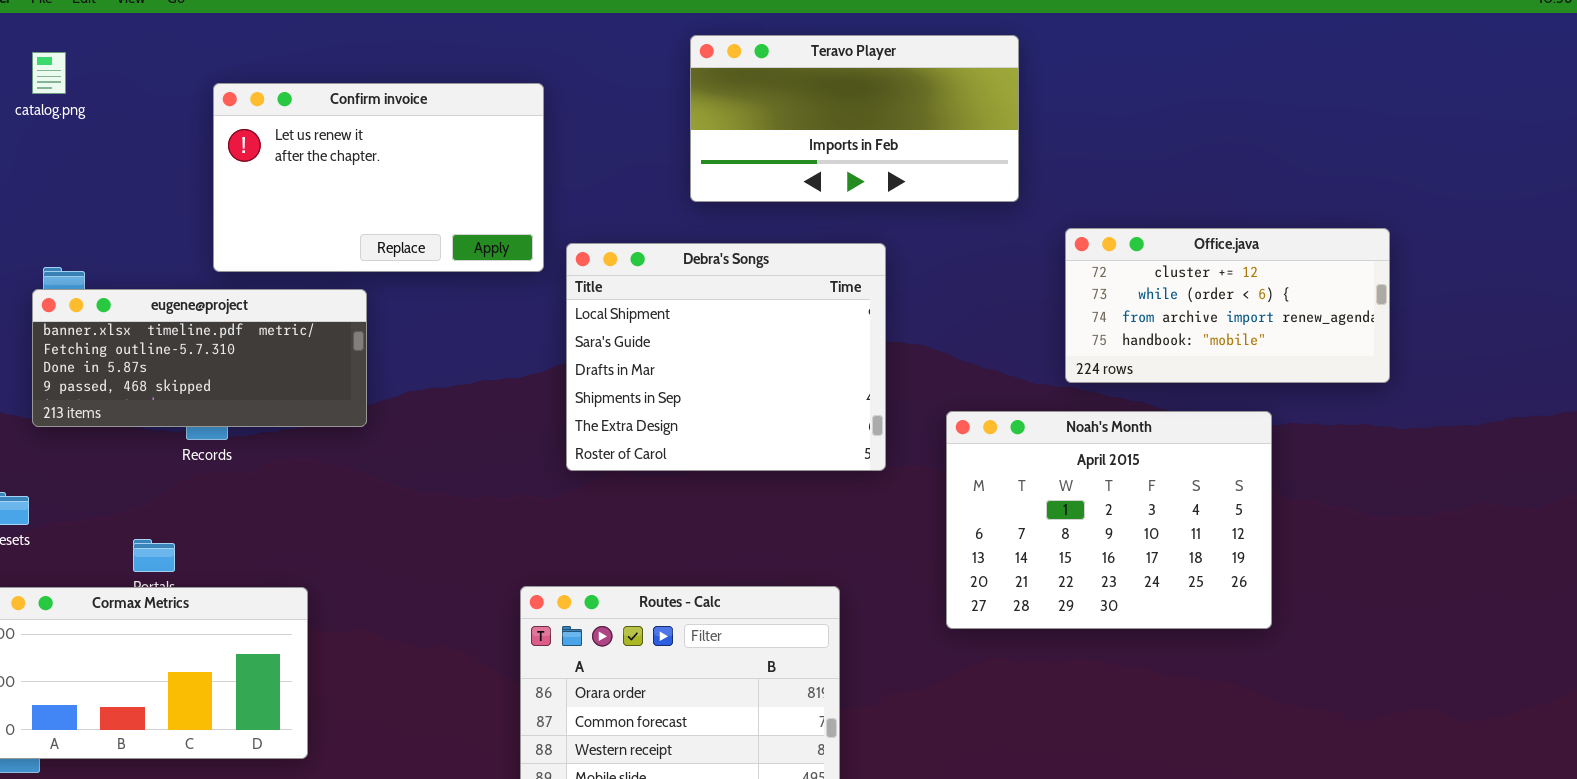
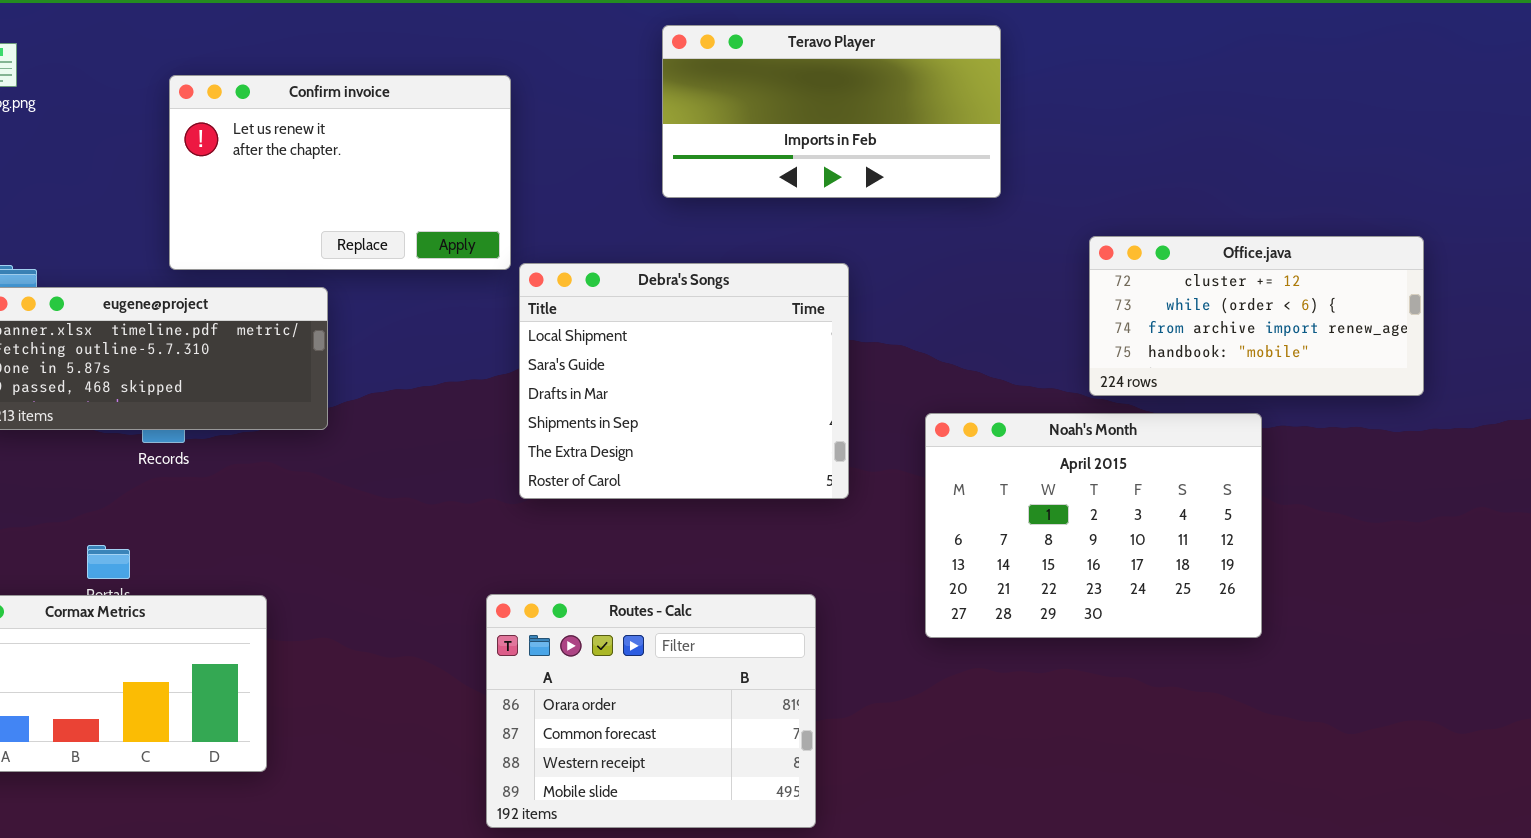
Office.java: [1065,228,1390,383] -> [1089,236,1424,396], moved
Debra's Songs: [566,243,886,471] -> [519,263,849,499], moved

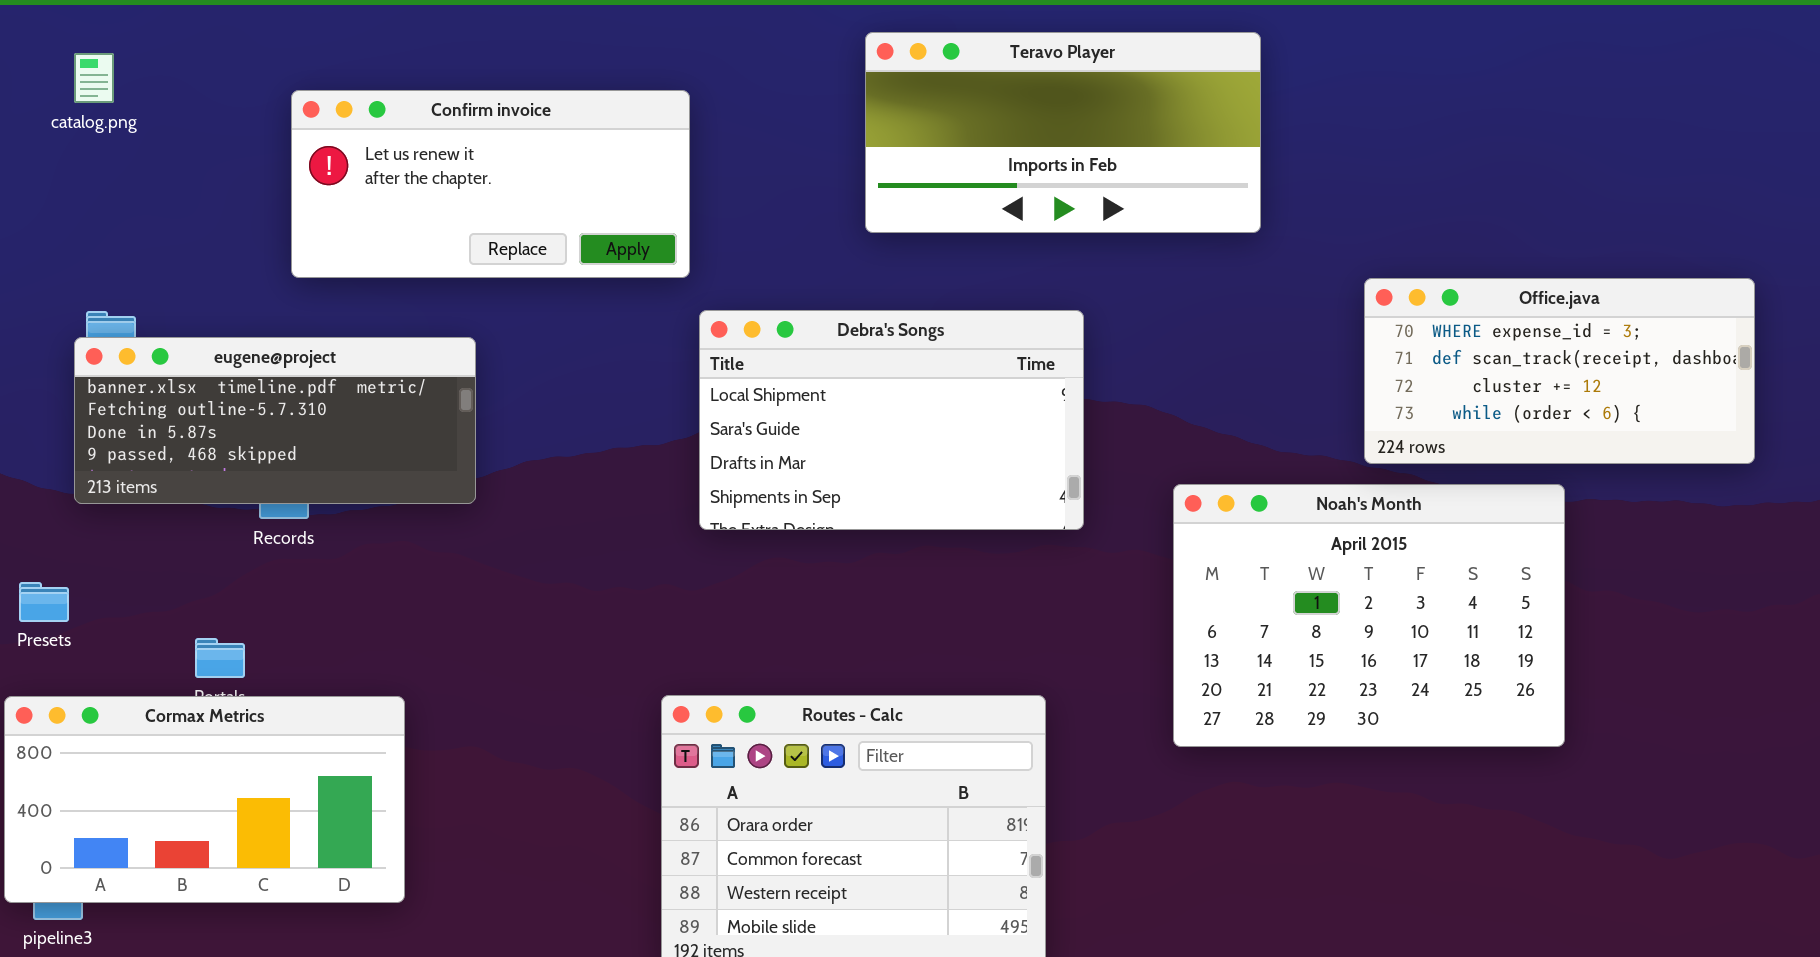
Confirm invoice: [169,75,511,270] -> [291,90,690,278], resized
Office.java: [1089,236,1424,396] -> [1364,278,1755,464], scrolled up 2 rows
Debra's Songs: [519,263,849,499] -> [699,310,1084,530], resized

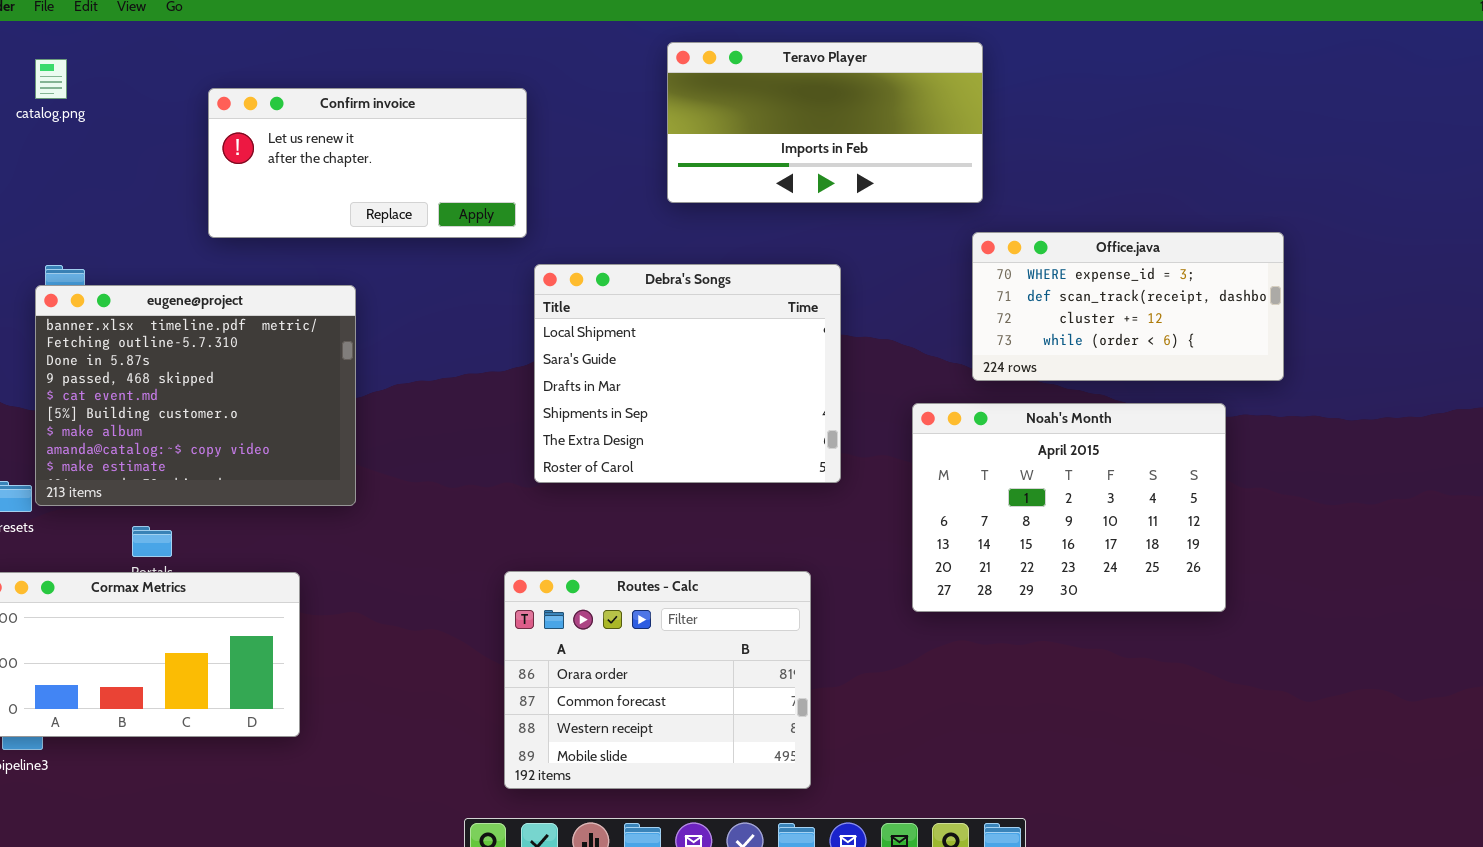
Office.java: [1364,278,1755,464] -> [972,232,1284,381], moved
Debra's Songs: [699,310,1084,530] -> [534,264,841,483], resized
eugene@project: [74,337,476,504] -> [35,285,356,506], resized

